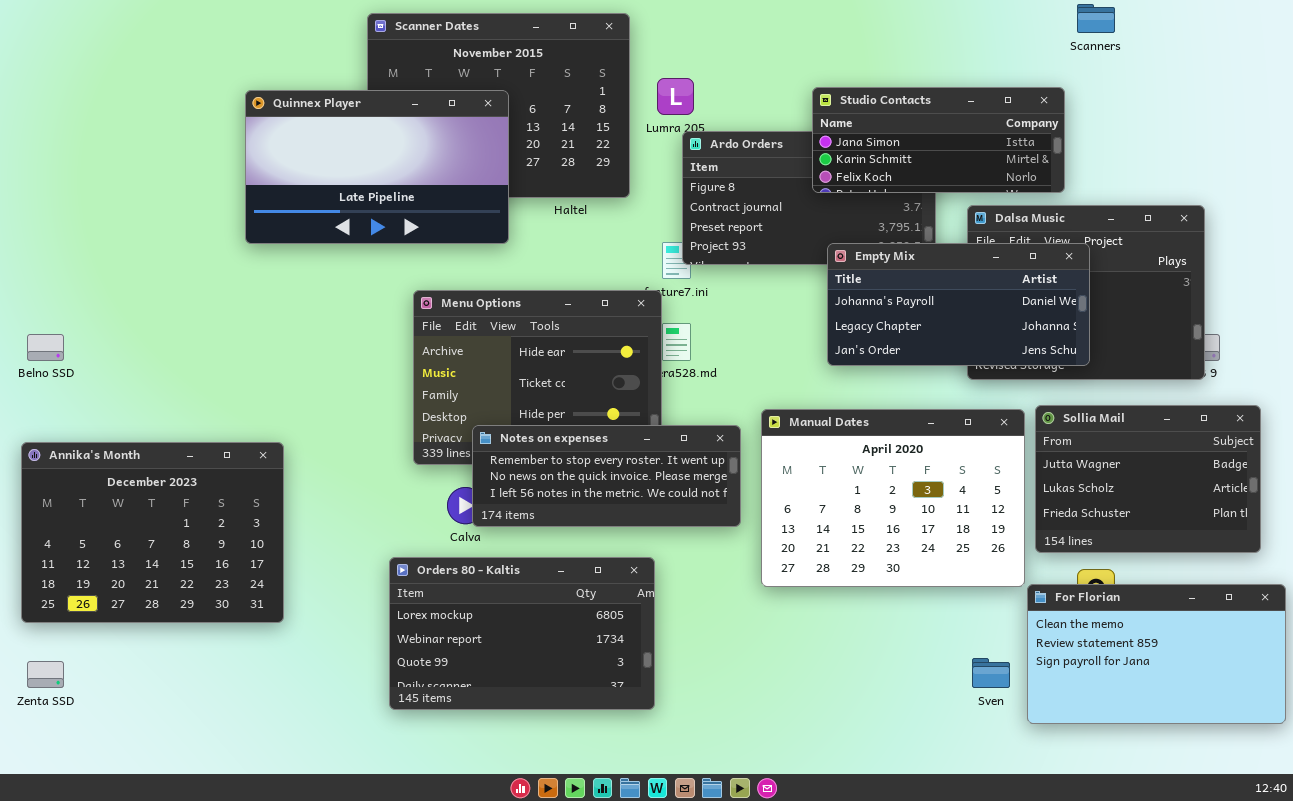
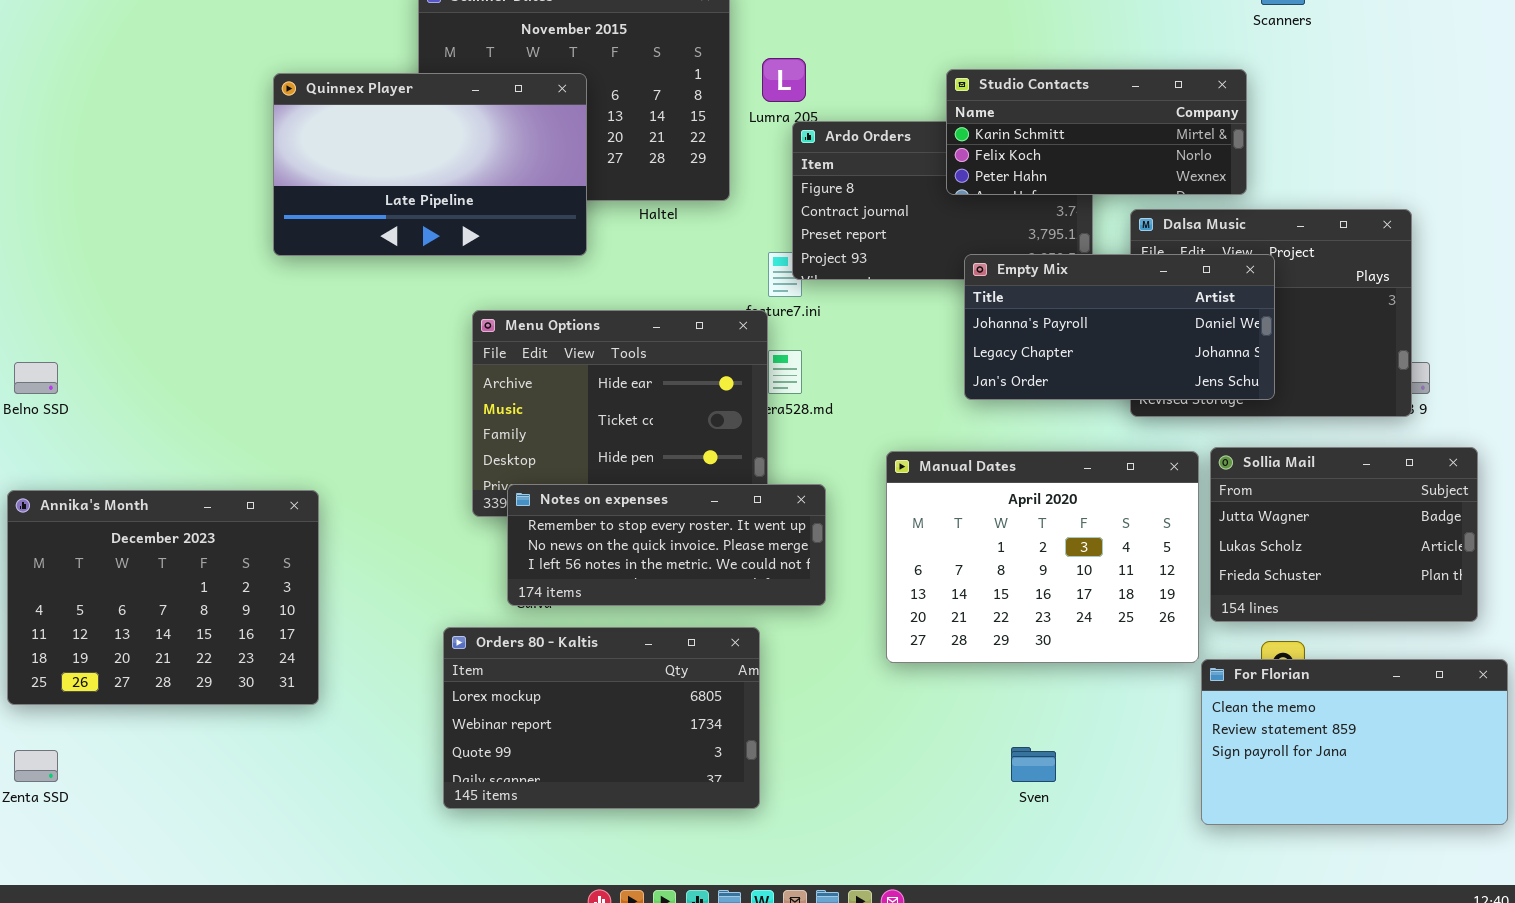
Studio Contacts: [812,87,1065,193] -> [946,69,1247,195], scrolled down 1 row
Notes on expenses: [472,425,741,527] -> [507,484,826,606], moved
Sven: [972,658,1010,688] -> [1011,747,1056,782], moved

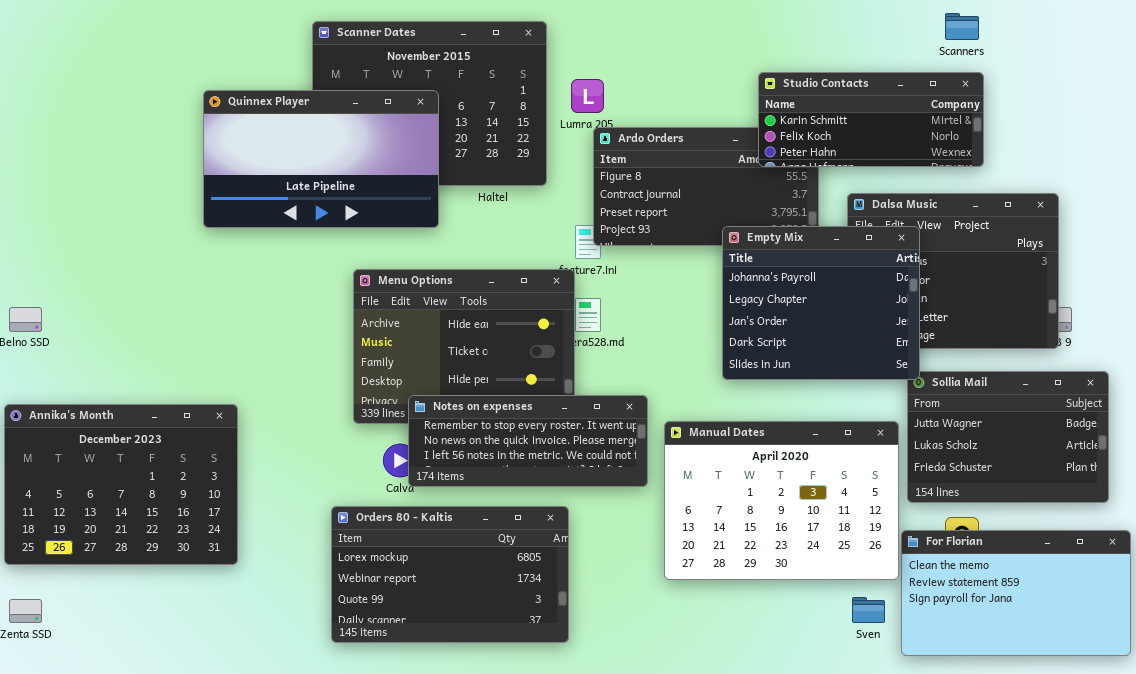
Studio Contacts: [946,69,1247,195] -> [758,72,984,167], moved
Empty Mix: [964,254,1275,400] -> [722,226,920,380], resized
Manual Dates: [886,451,1199,663] -> [664,421,899,580], moved
Notes on expenses: [507,484,826,606] -> [408,395,648,487], moved
Sven: [1011,747,1056,782] -> [852,597,885,623], moved

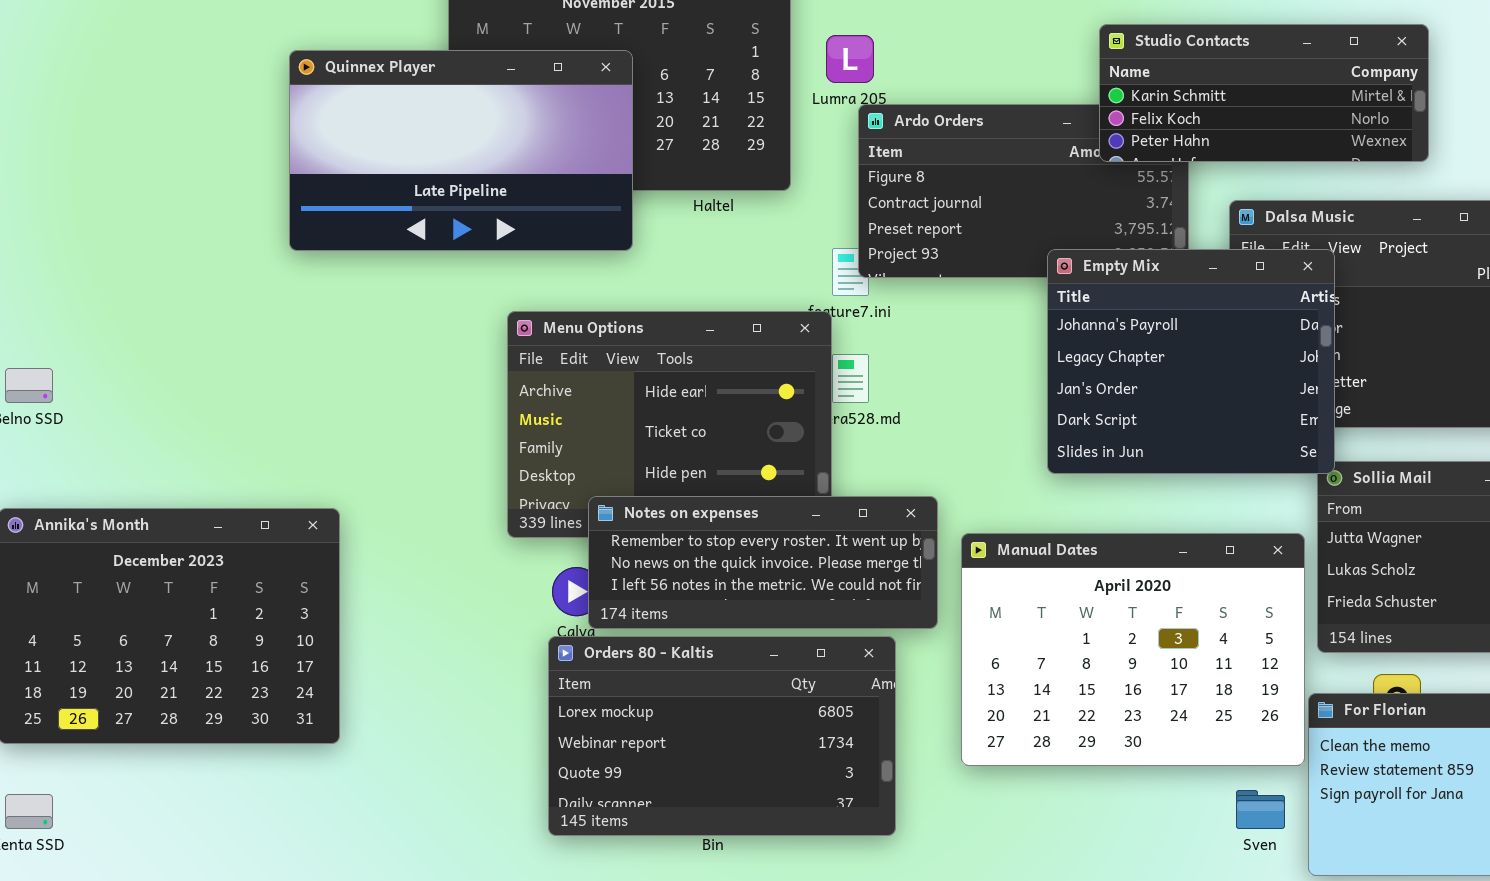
Orders 80 - Kaltis: [331,506,569,643] -> [548,636,896,836], moved

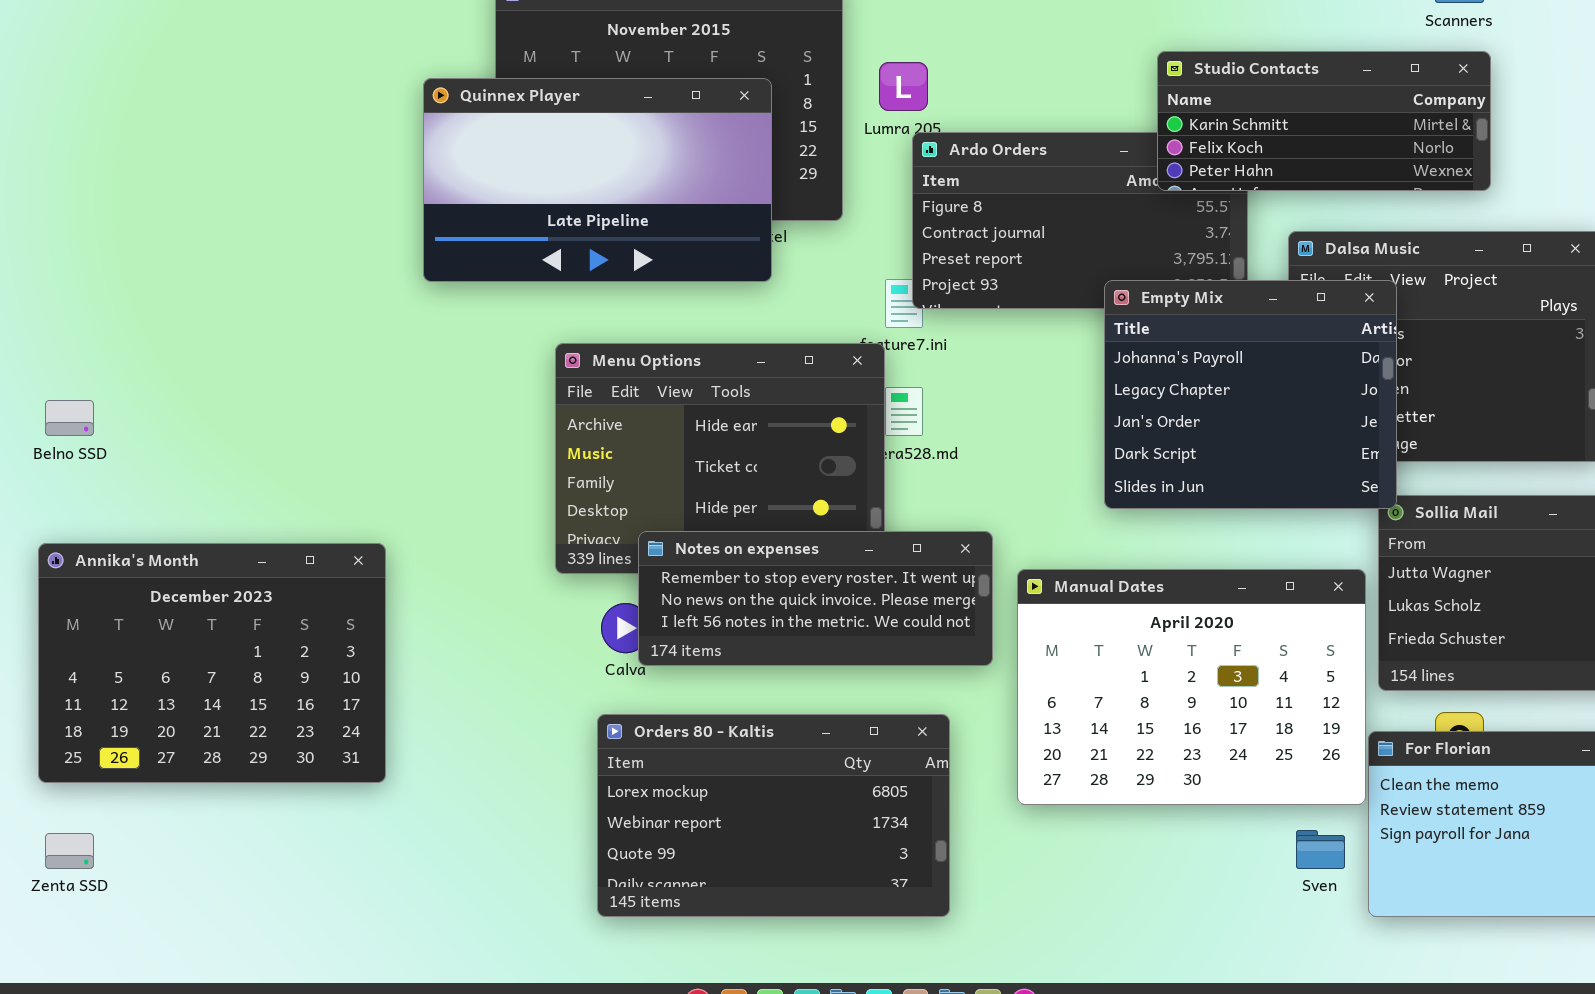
Quinnex Player: [289,50,633,251] -> [423,78,772,282], moved
Orders 80 - Kaltis: [548,636,896,836] -> [597,714,950,917], moved

